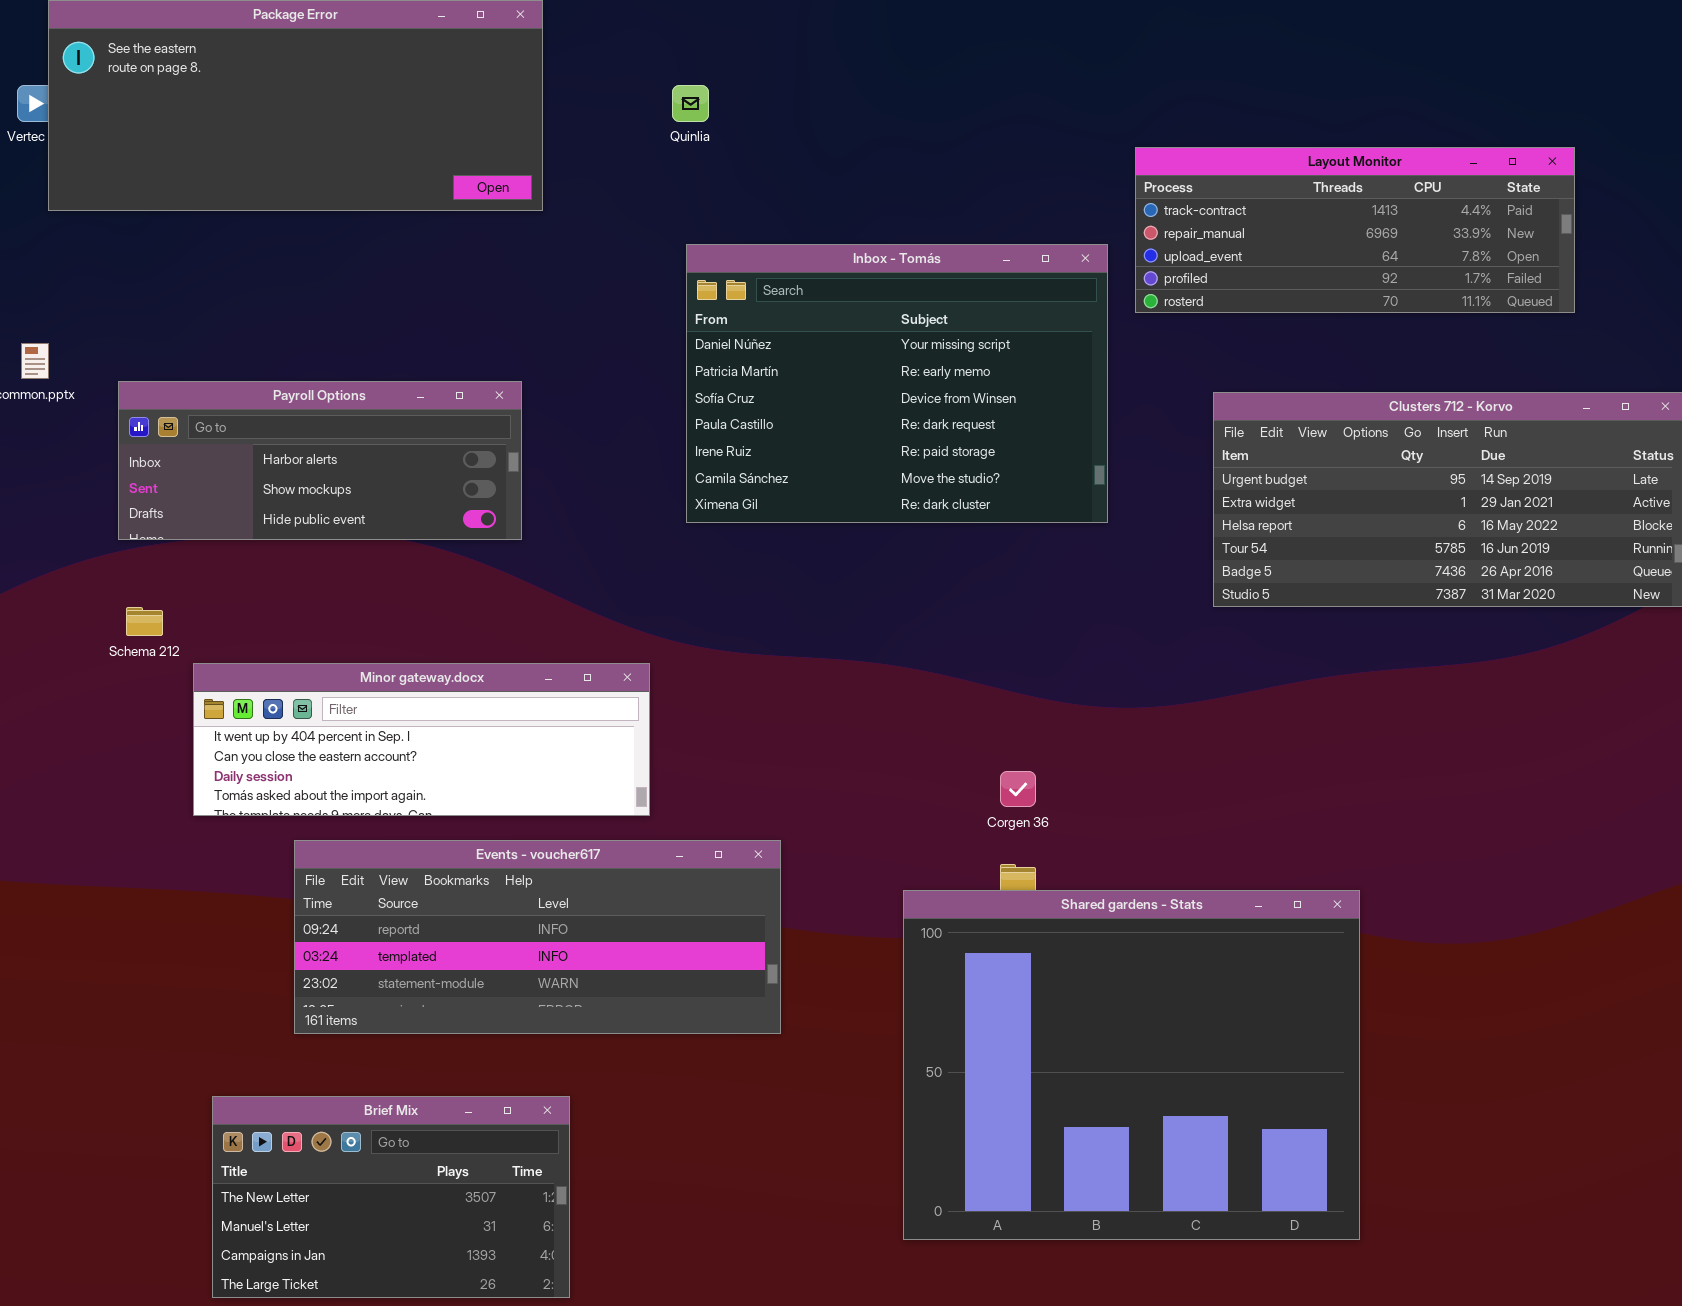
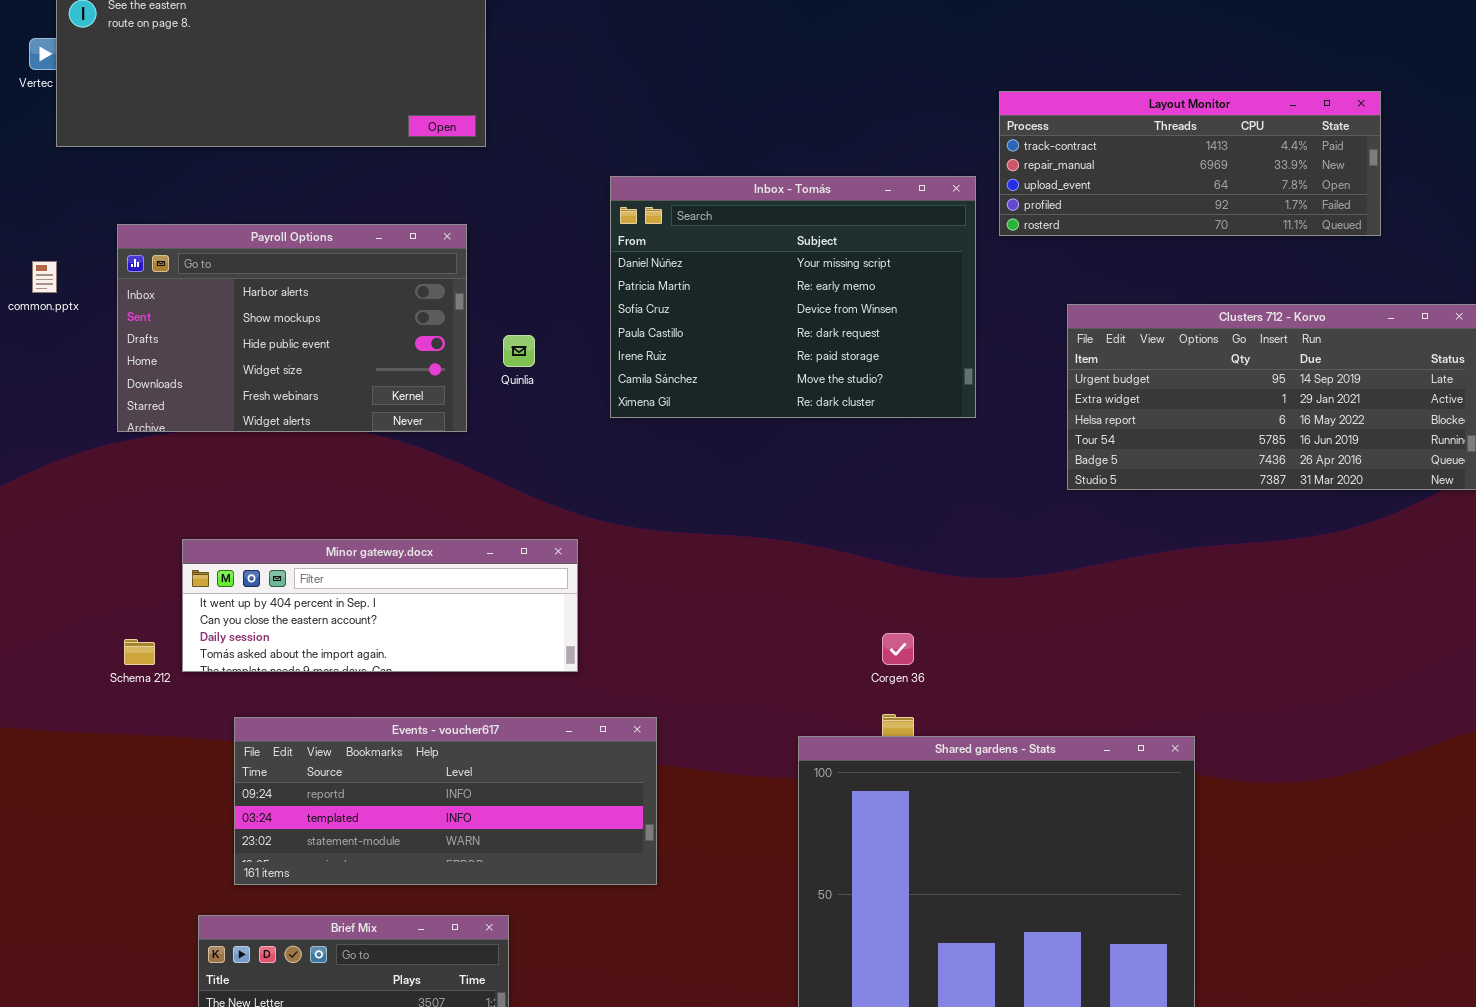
Quinlia: [672,85,709,122] -> [503,335,535,367], moved
Payroll Options: [118,381,522,540] -> [117,224,467,432], resized
Schema 212: [126,607,163,636] -> [124,639,155,665], moved
Events - voucher617: [294,840,781,1034] -> [234,717,657,885], moved

